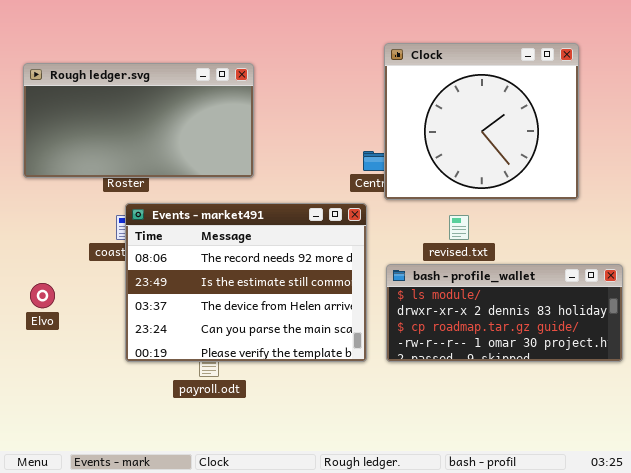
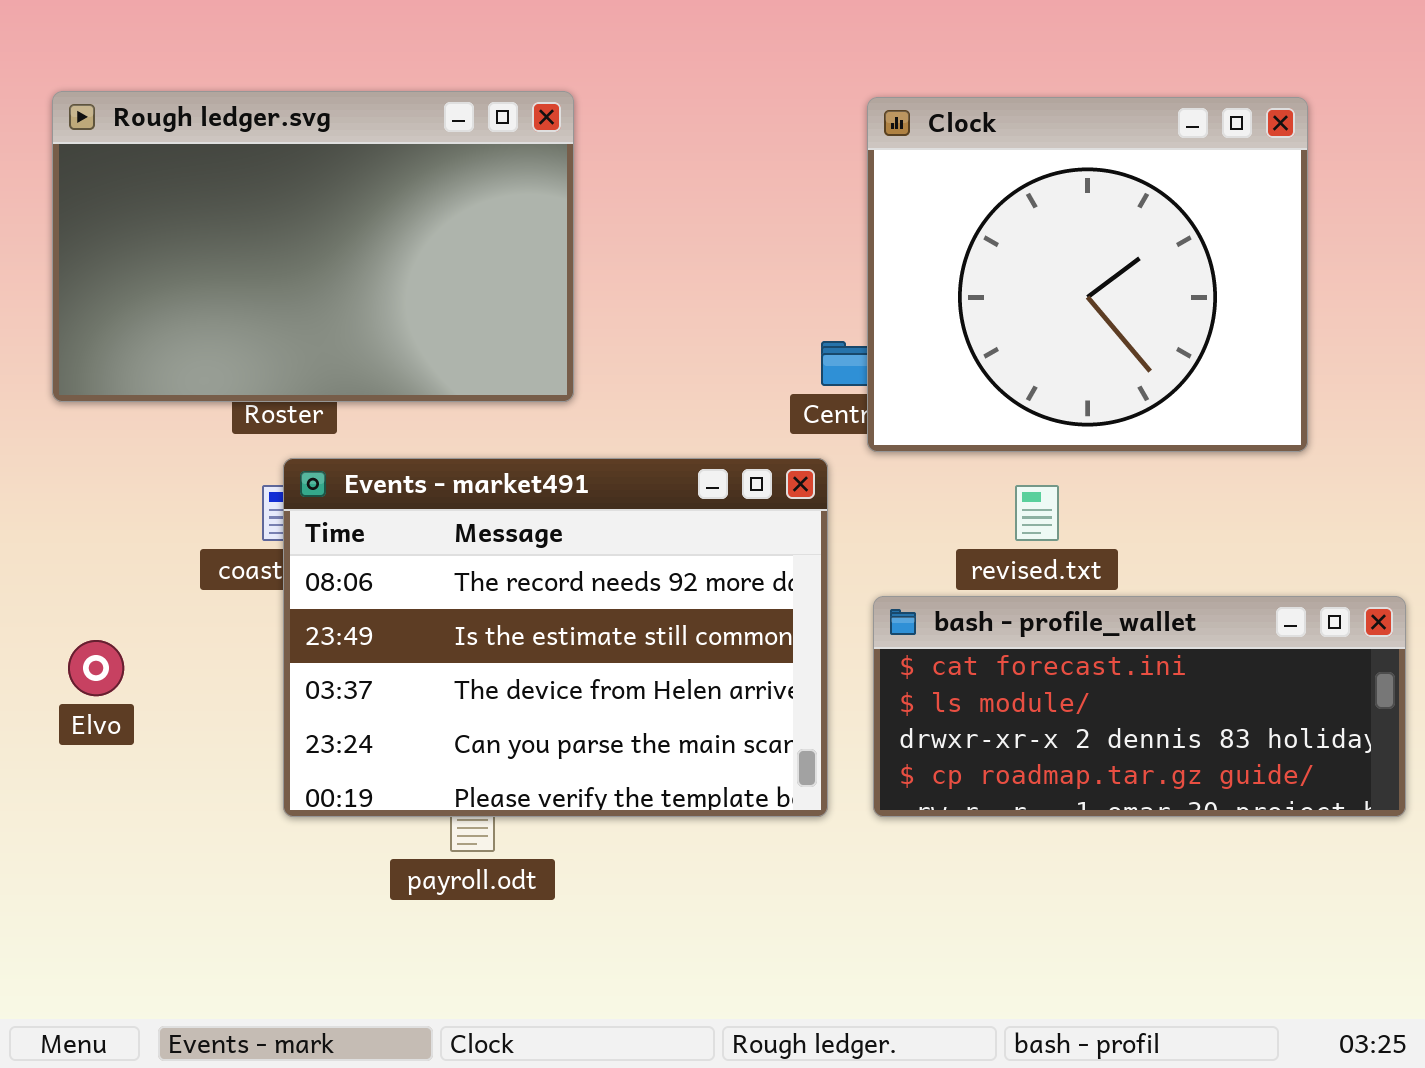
Rough ledger.svg: [23,63,254,178] -> [52,91,574,402], resized
bash - profile_wallet: [386,264,623,362] -> [873,596,1406,817], scrolled up 1 row

